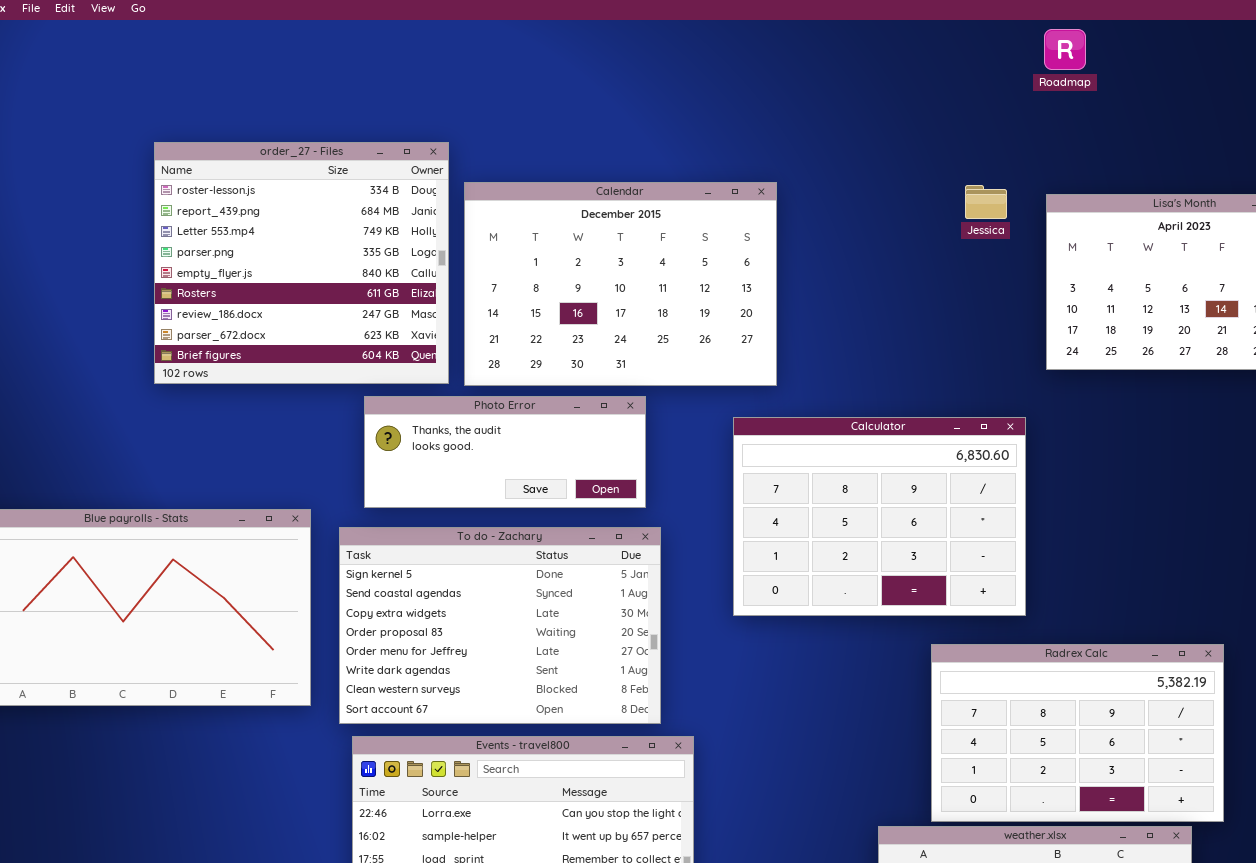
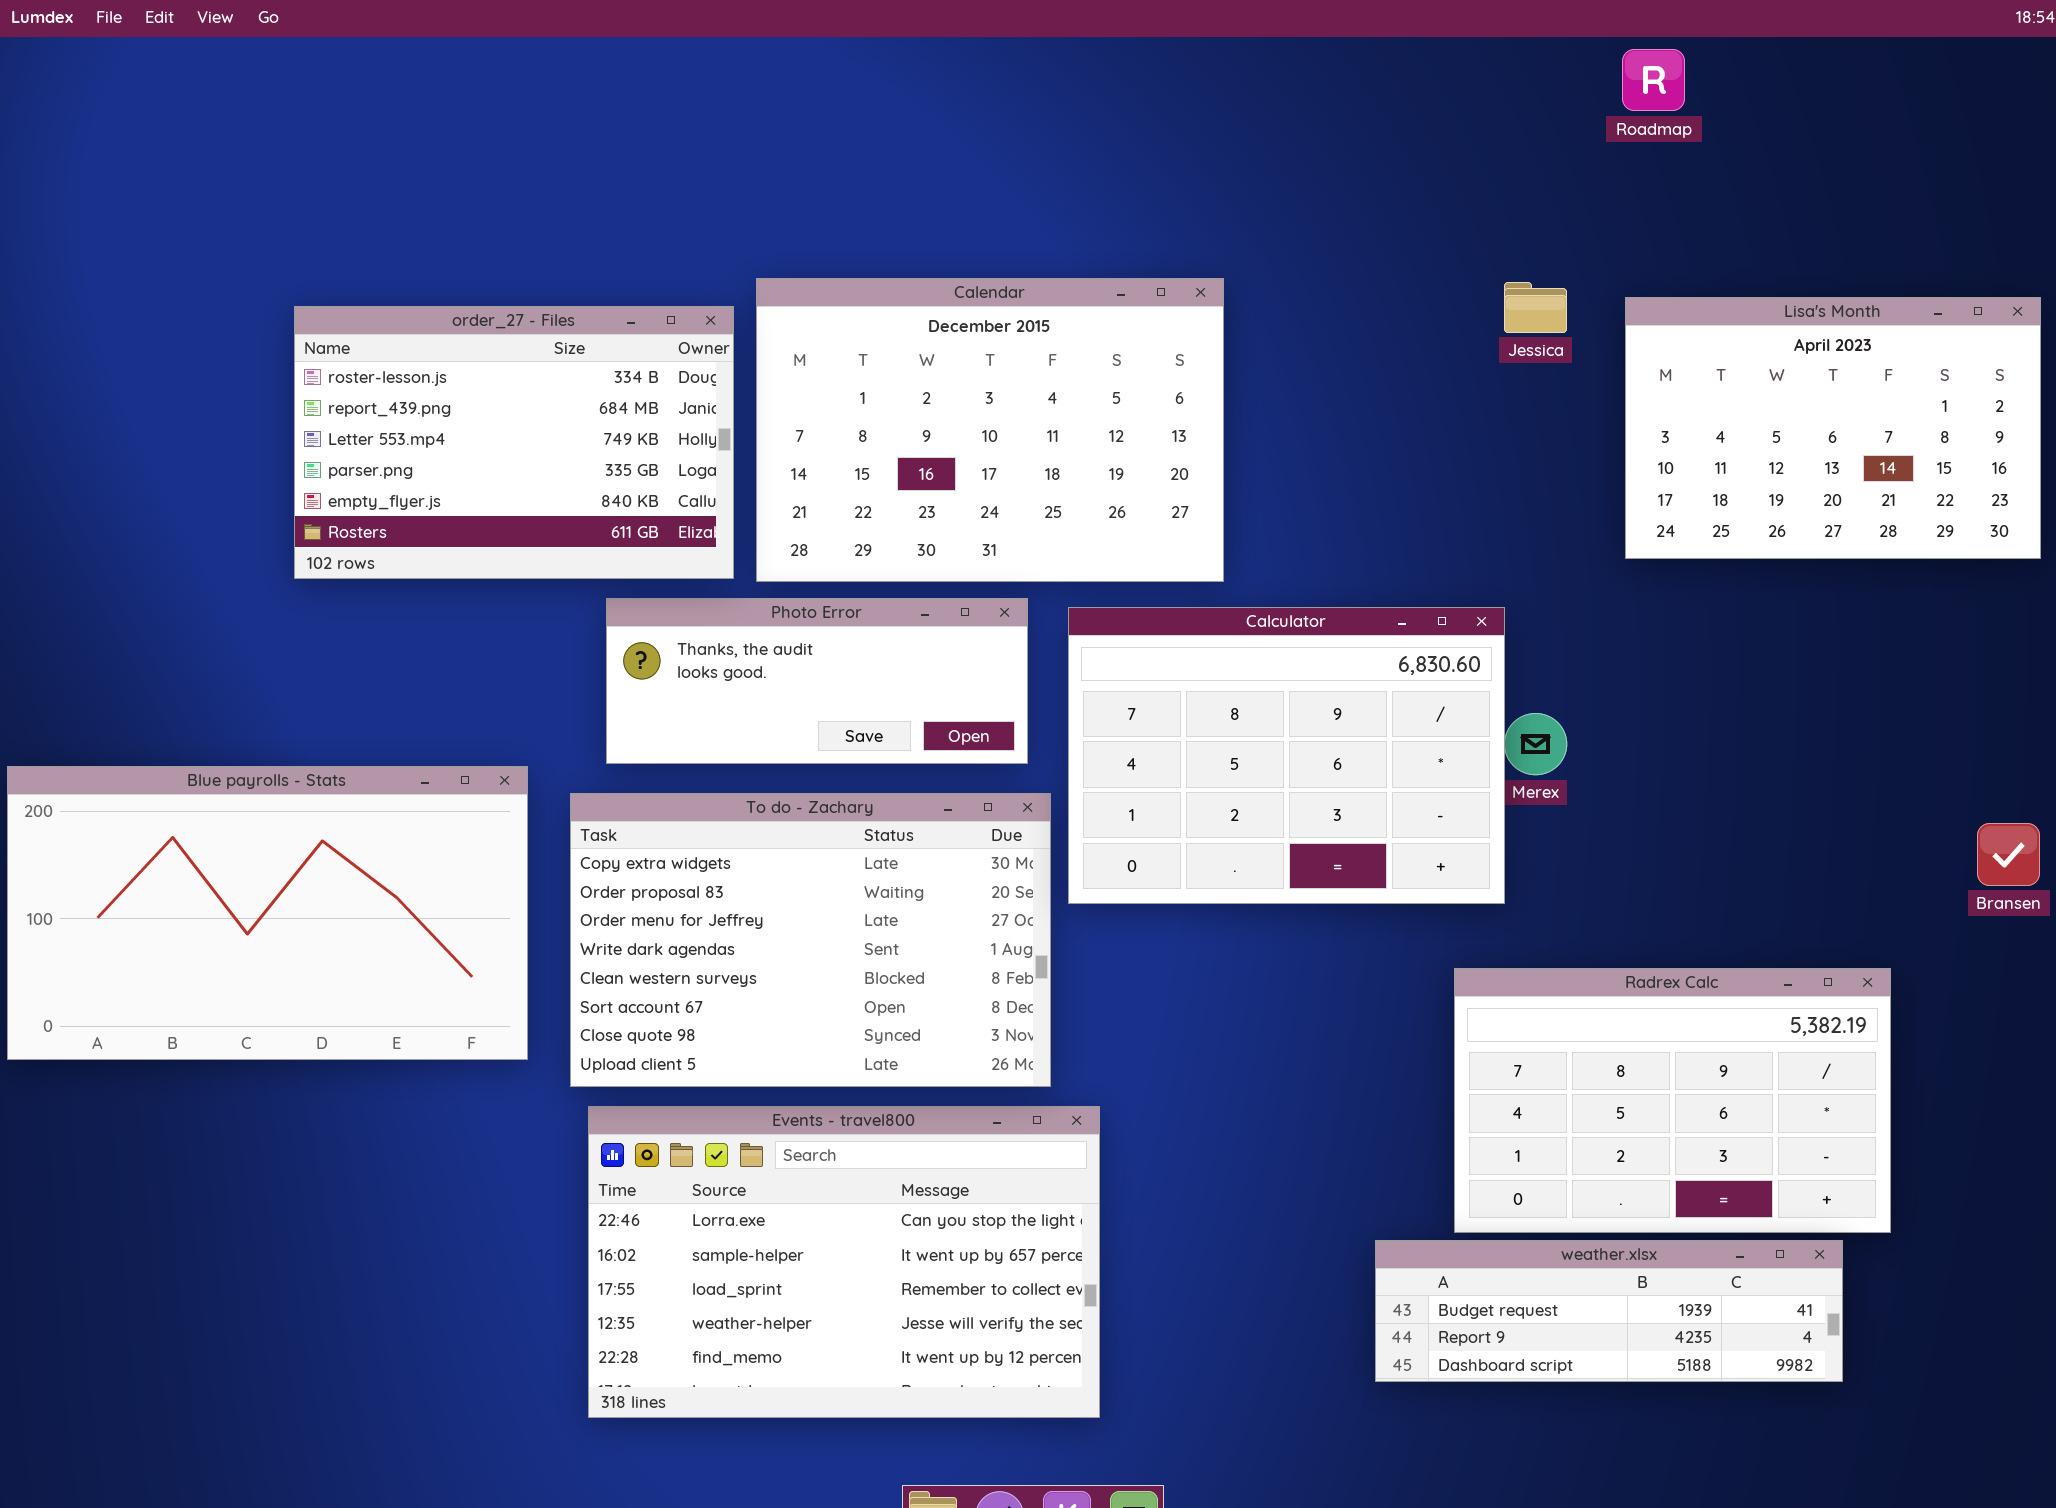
order_27 - Files: [154,142,449,384] -> [294,306,734,579], resized
Calculator: [733,417,1026,616] -> [1068,607,1505,904], moved
To do - Zachary: [339,527,661,724] -> [570,793,1051,1087], scrolled down 2 rows

